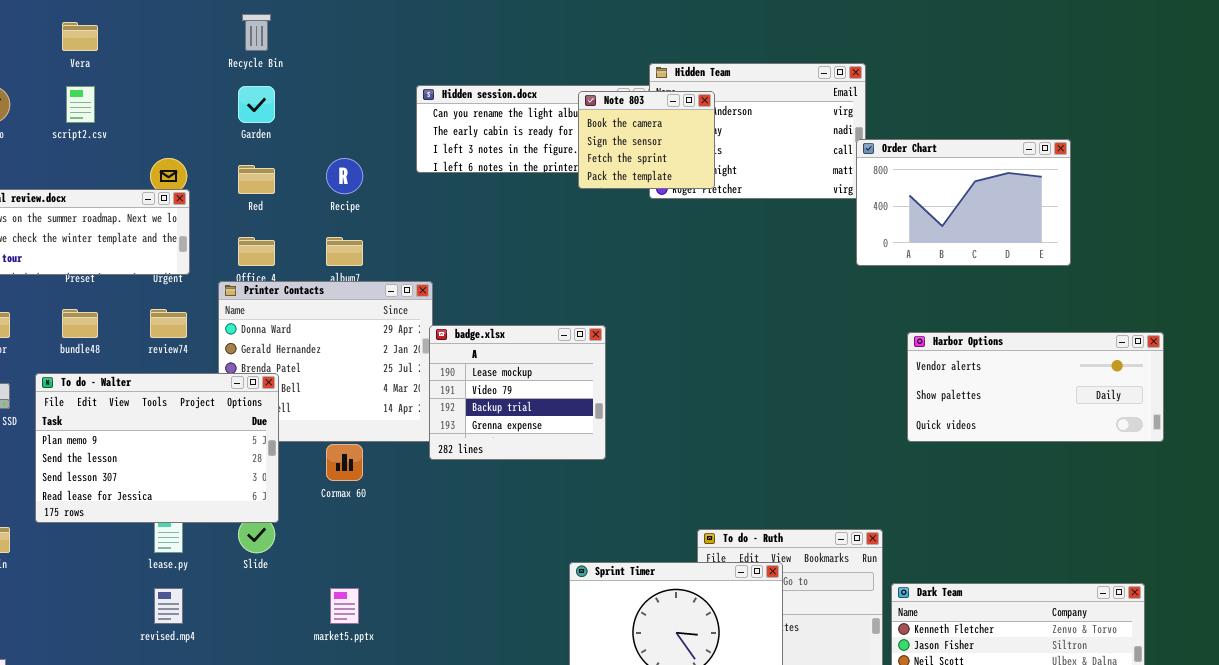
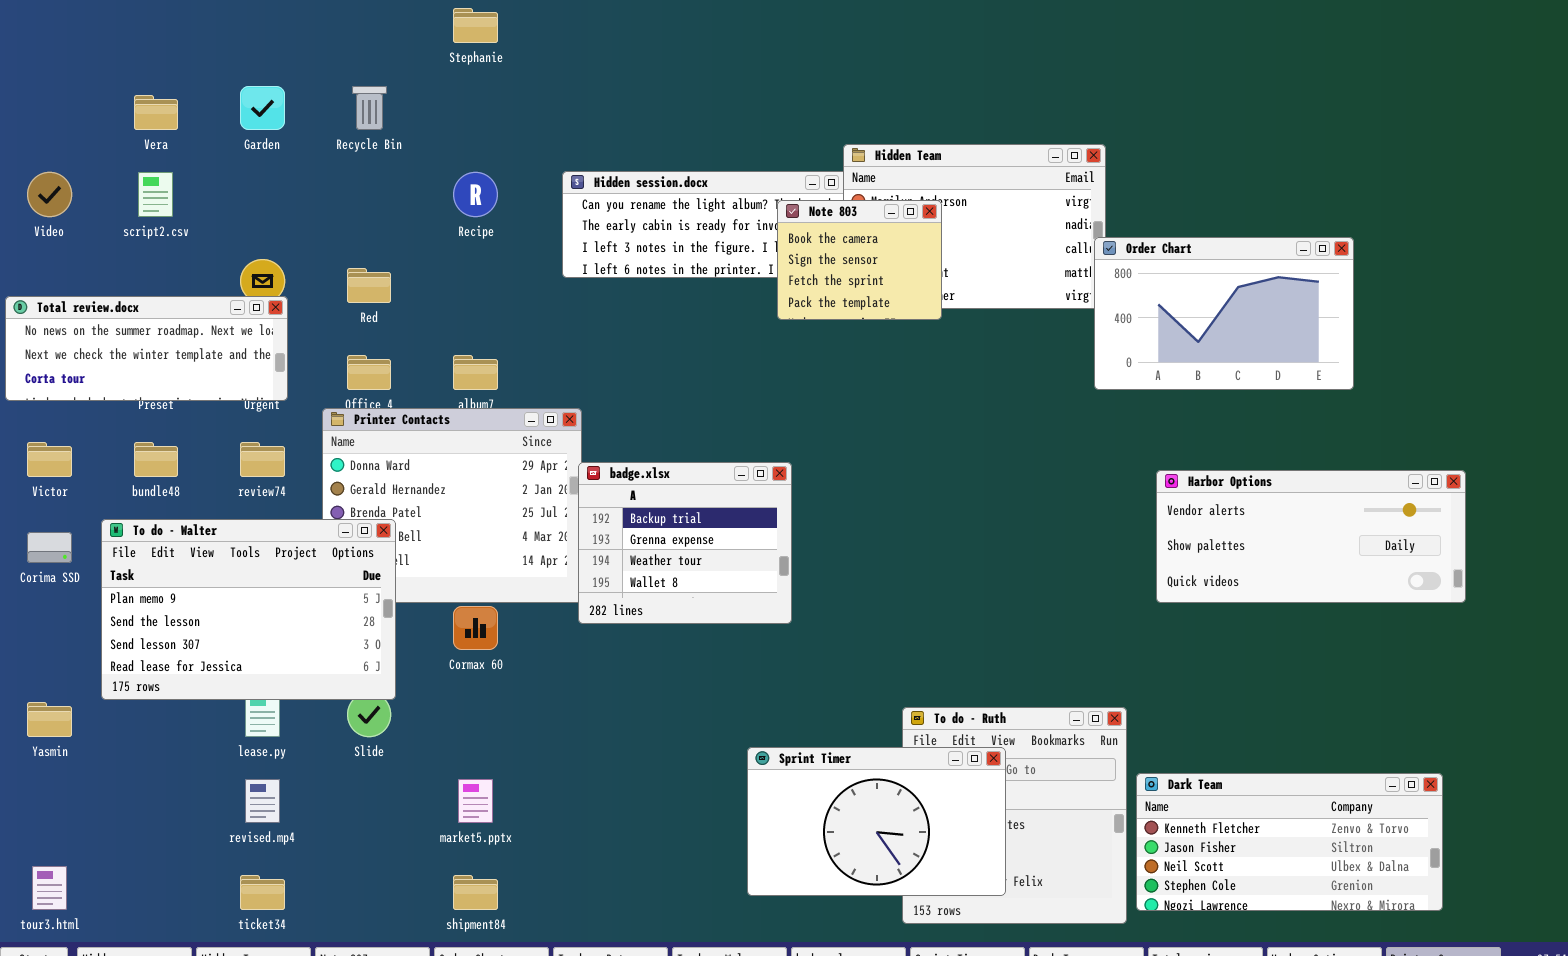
Garden: [238,86,275,123] -> [240,86,285,130], moved
Note 803: [578,91,715,189] -> [777,200,942,320], moved
Recipe: [326,158,363,194] -> [453,172,498,217], moved
badge.xlsx: [429,325,606,460] -> [578,462,792,624], scrolled down 2 rows

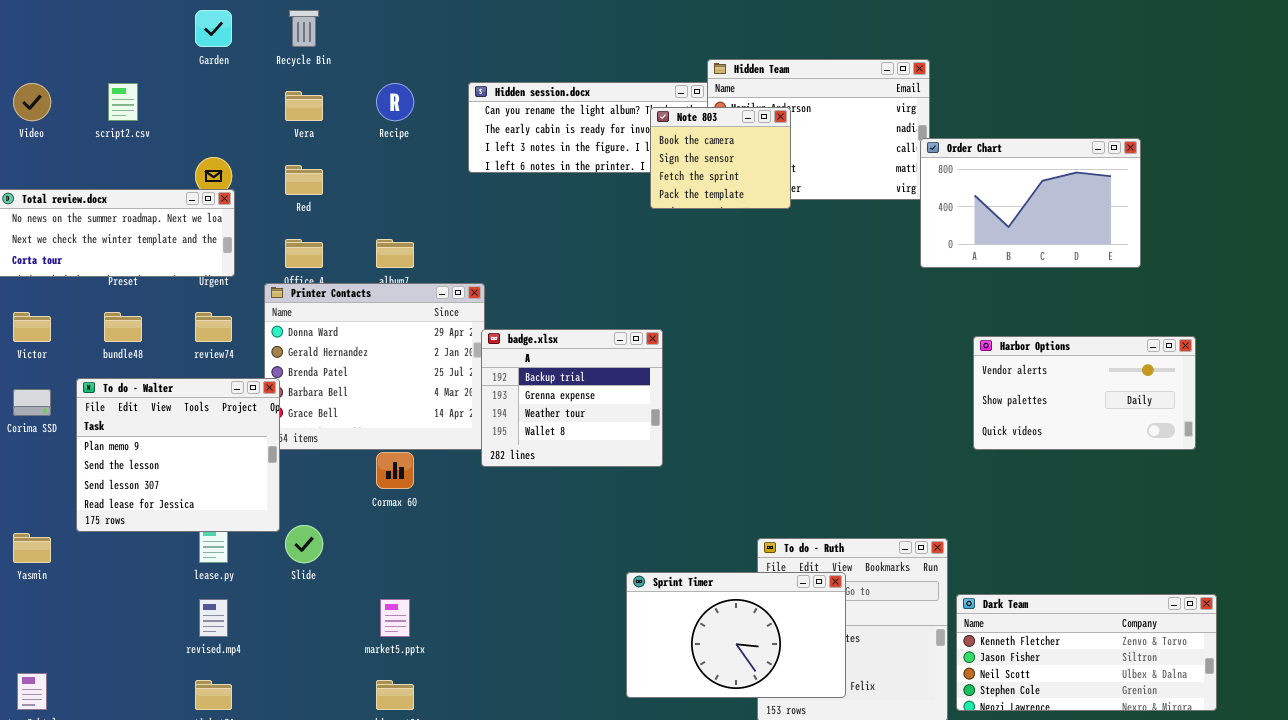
Vera: [134,95,178,130] -> [285,91,323,121], moved
Harbor Options: [1156,470,1466,603] -> [973,336,1196,450], resized
To do - Walter: [101,519,396,700] -> [76,378,280,532], resized

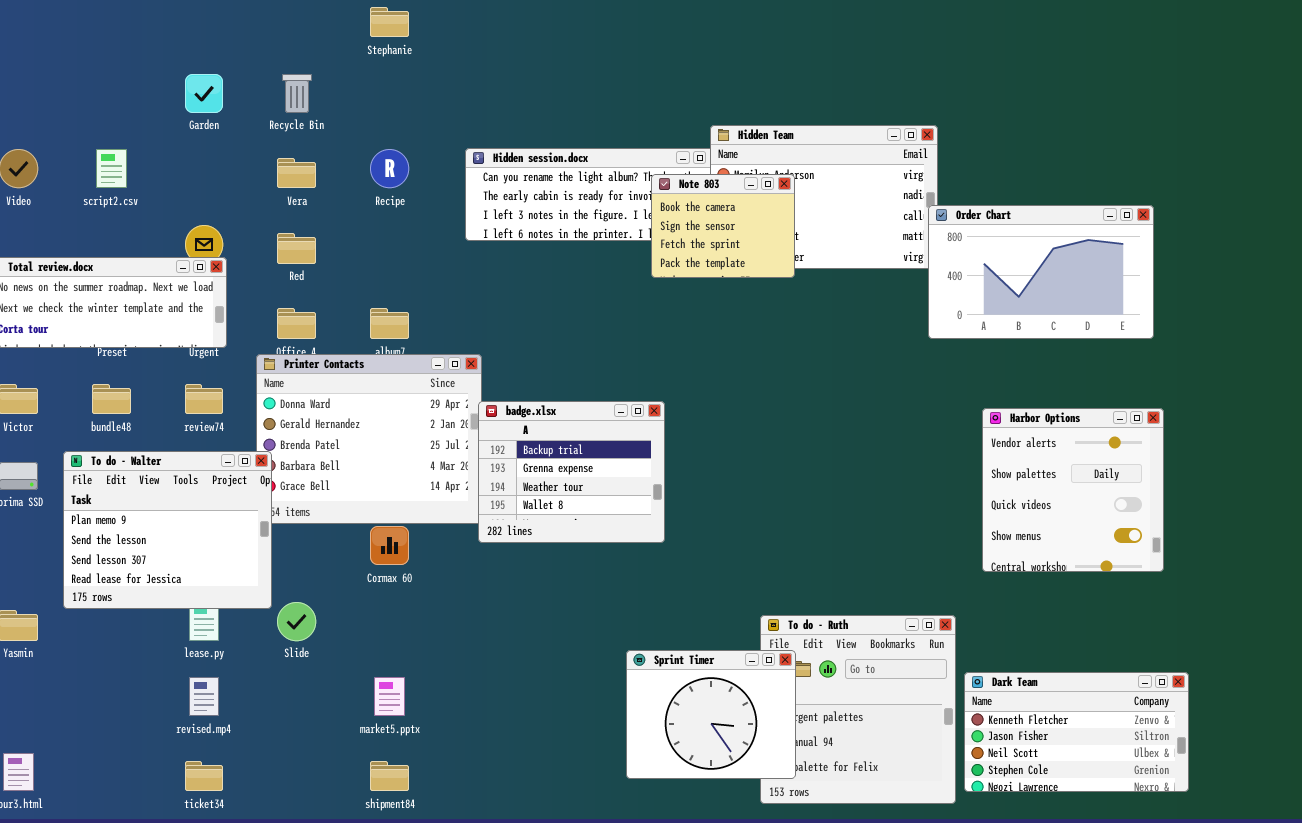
Harbor Options: [973,336,1196,450] -> [982,408,1164,572], resized
Sprint Timer: [626,572,846,698] -> [626,650,796,779], resized
Dark Team: [956,594,1217,711] -> [964,672,1189,792], resized

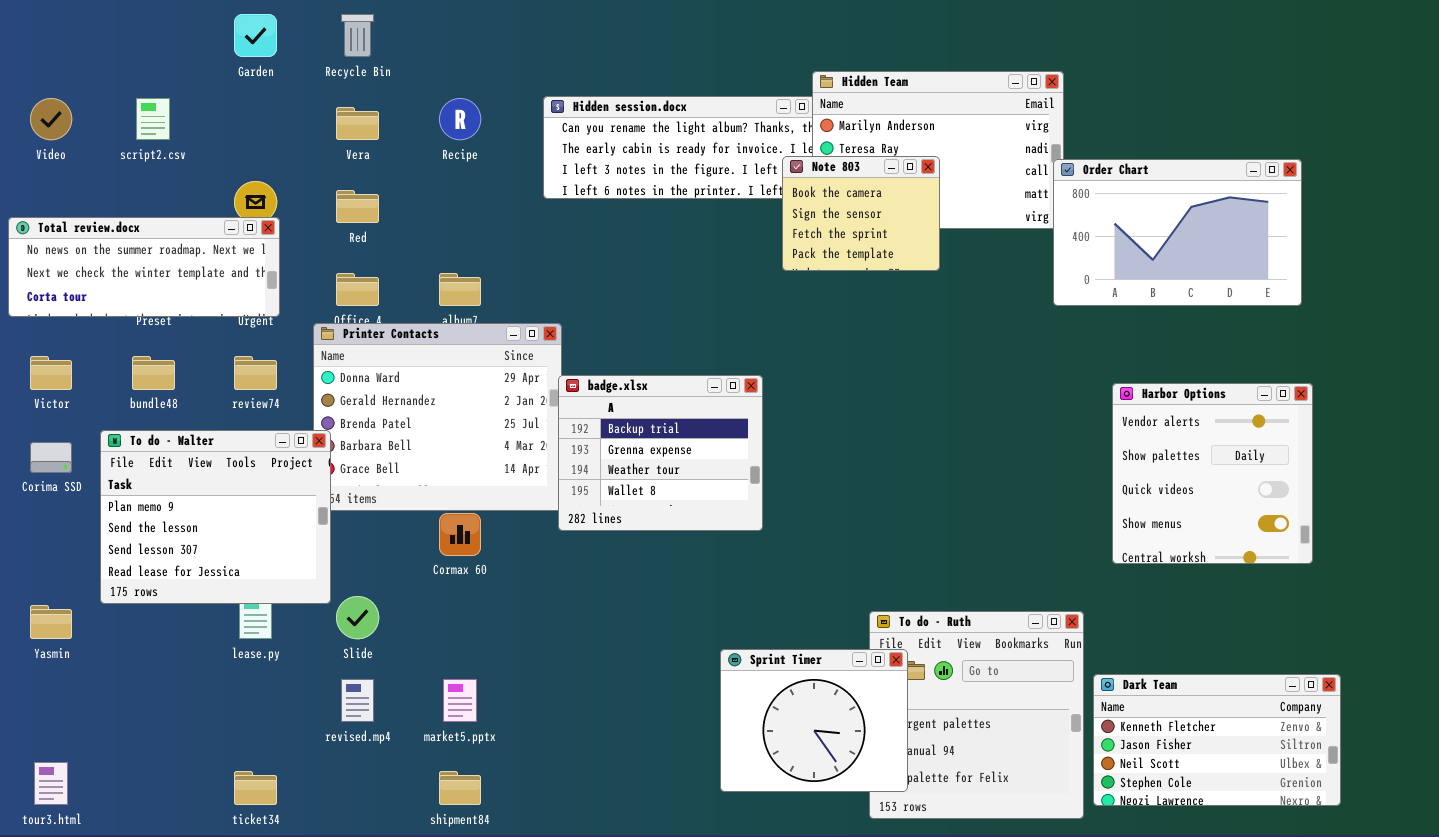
Note 803: [651,174,795,278] -> [782,156,940,271], moved
revised.mp4: [189,677,219,716] -> [341,679,374,722], moved

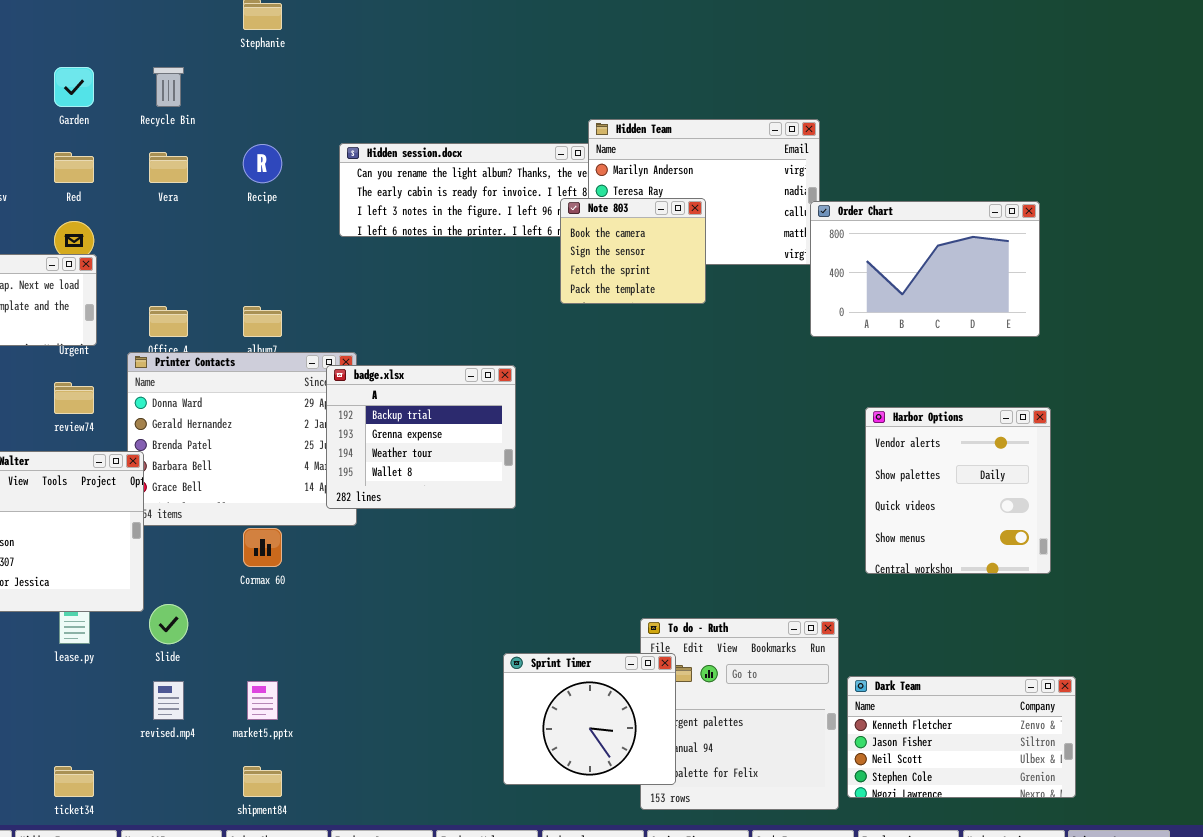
Red: [336,190,379,223] -> [54,152,94,183], moved
badge.xlsx: [558,375,763,531] -> [326,365,516,509], moved

